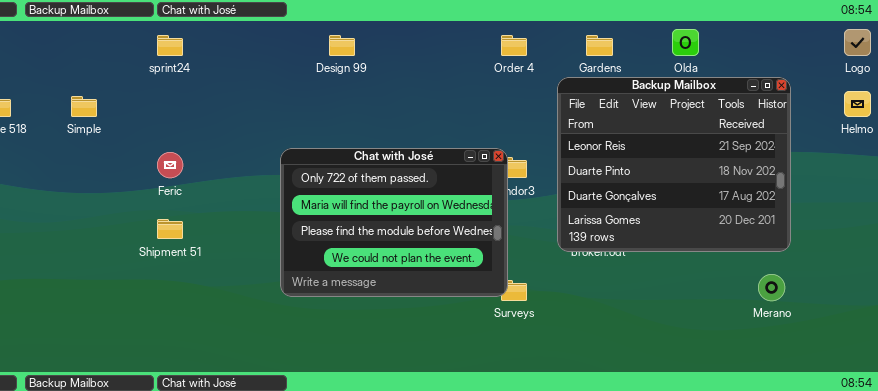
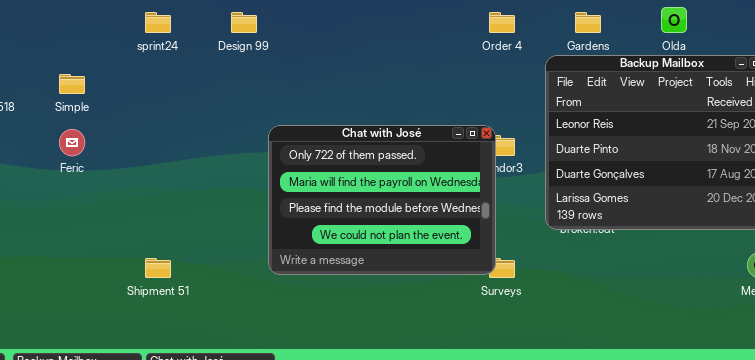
Design 99: [329,35,355,56] -> [231,12,257,33], moved
Feric: [157,152,183,178] -> [59,129,85,156], moved
Shipment 51: [157,219,183,239] -> [145,258,171,278], moved

